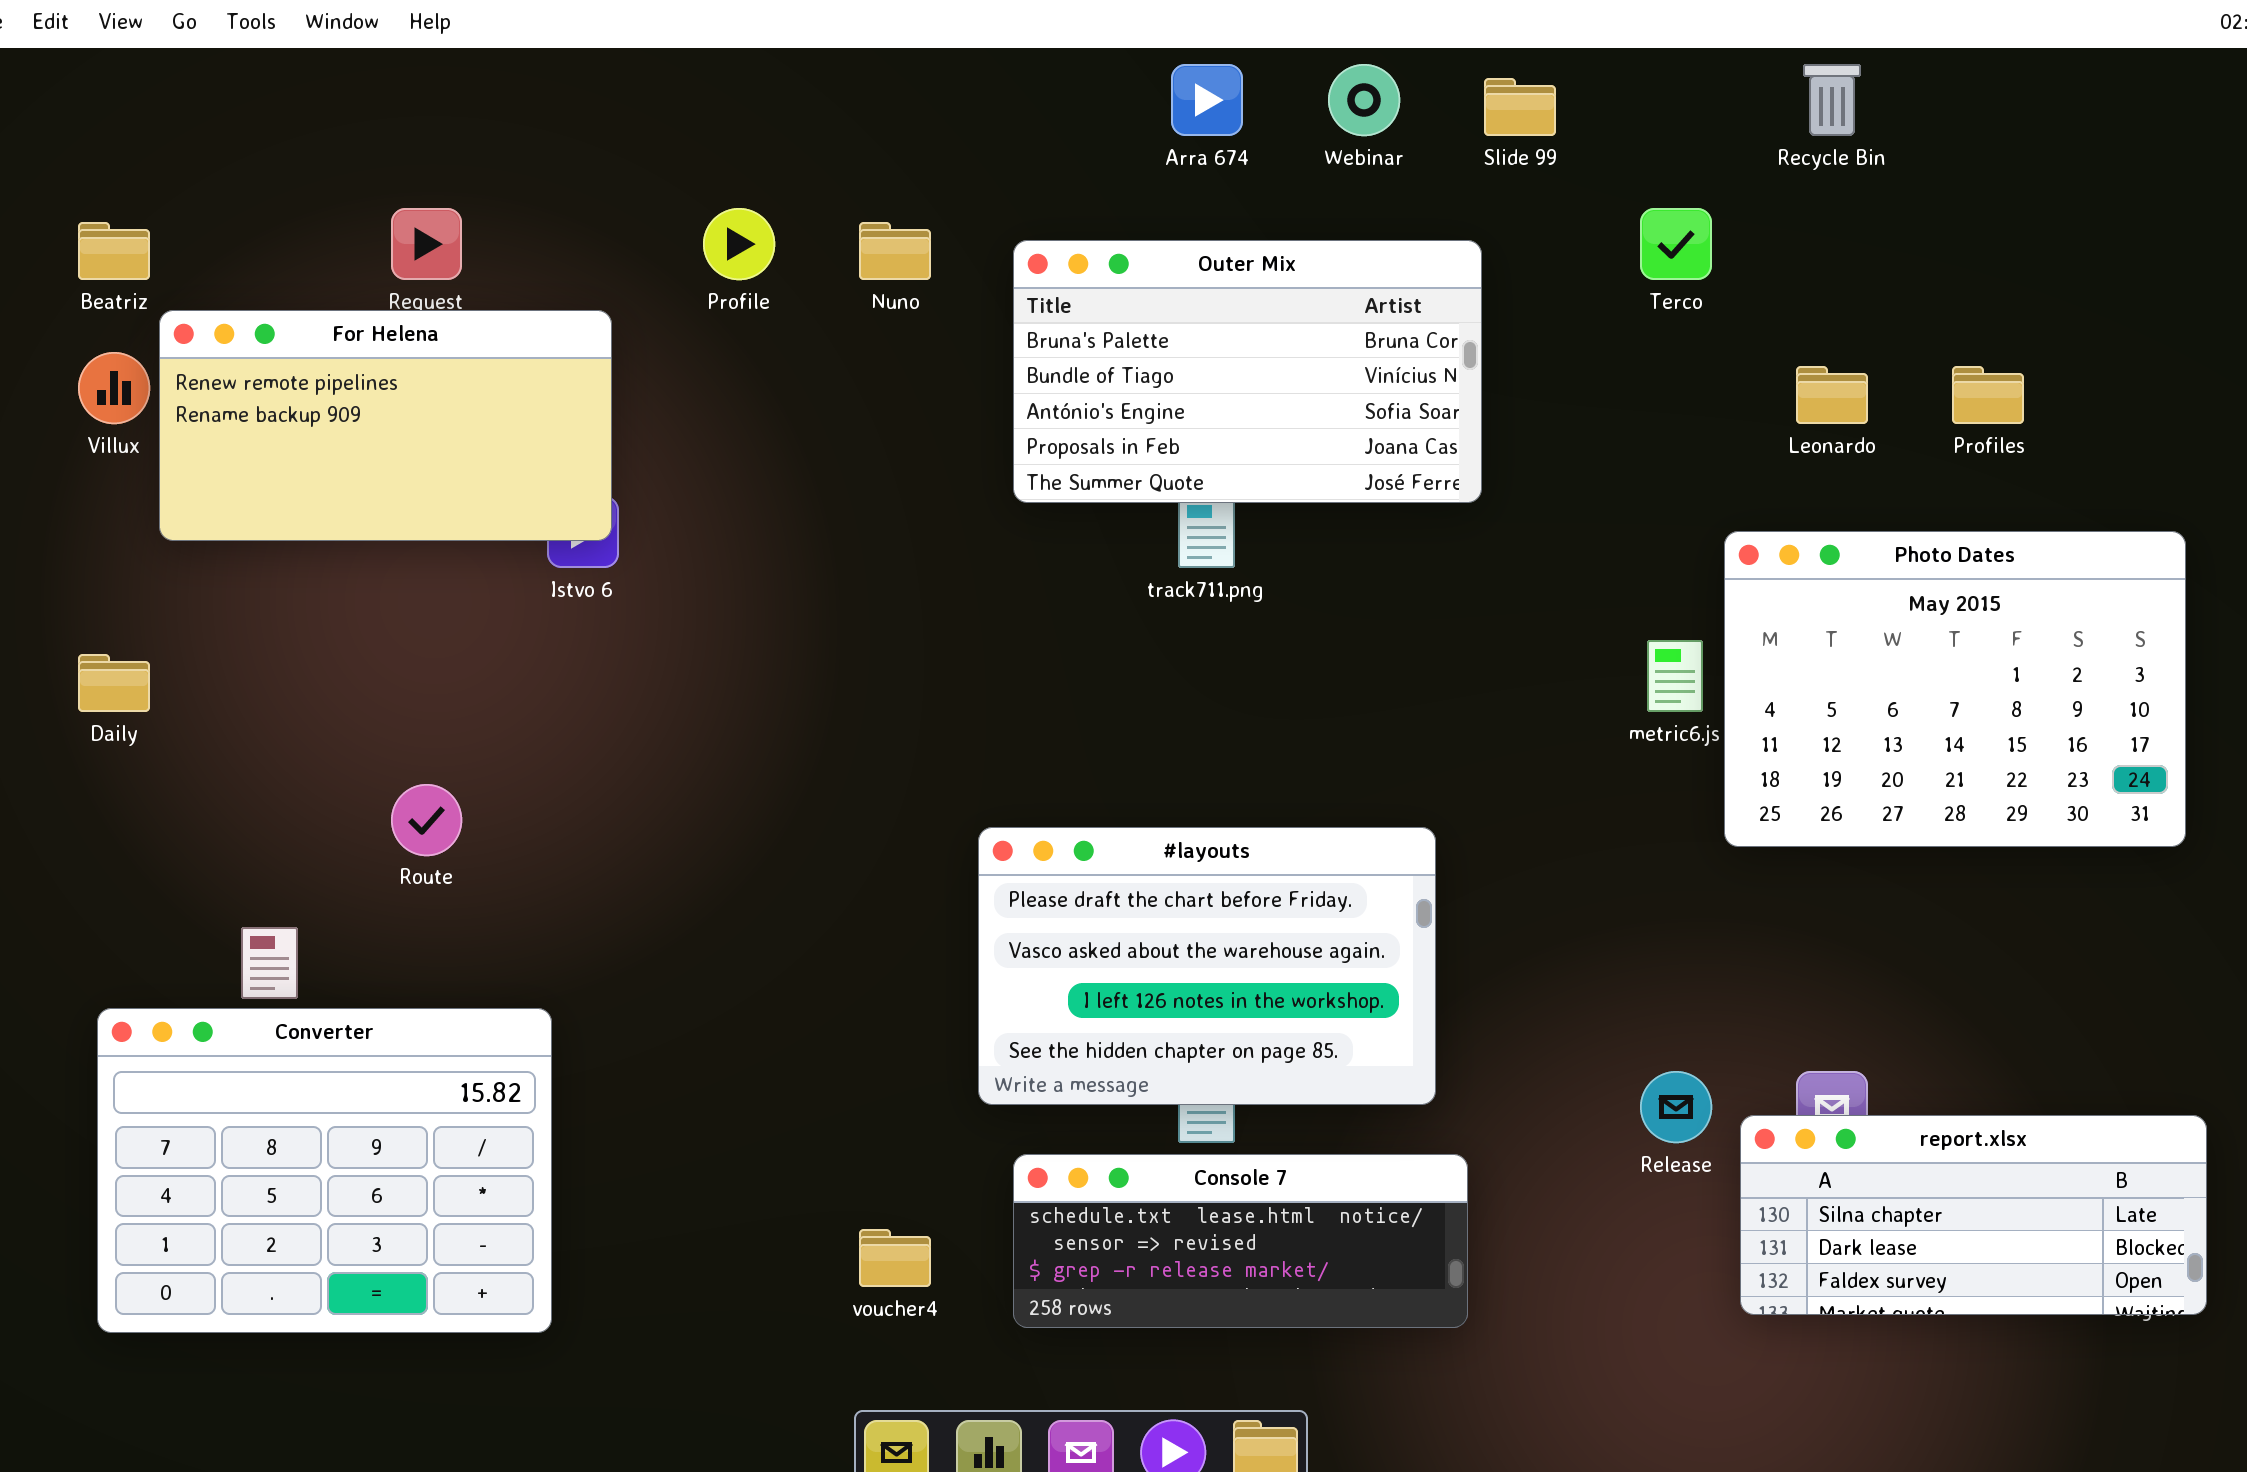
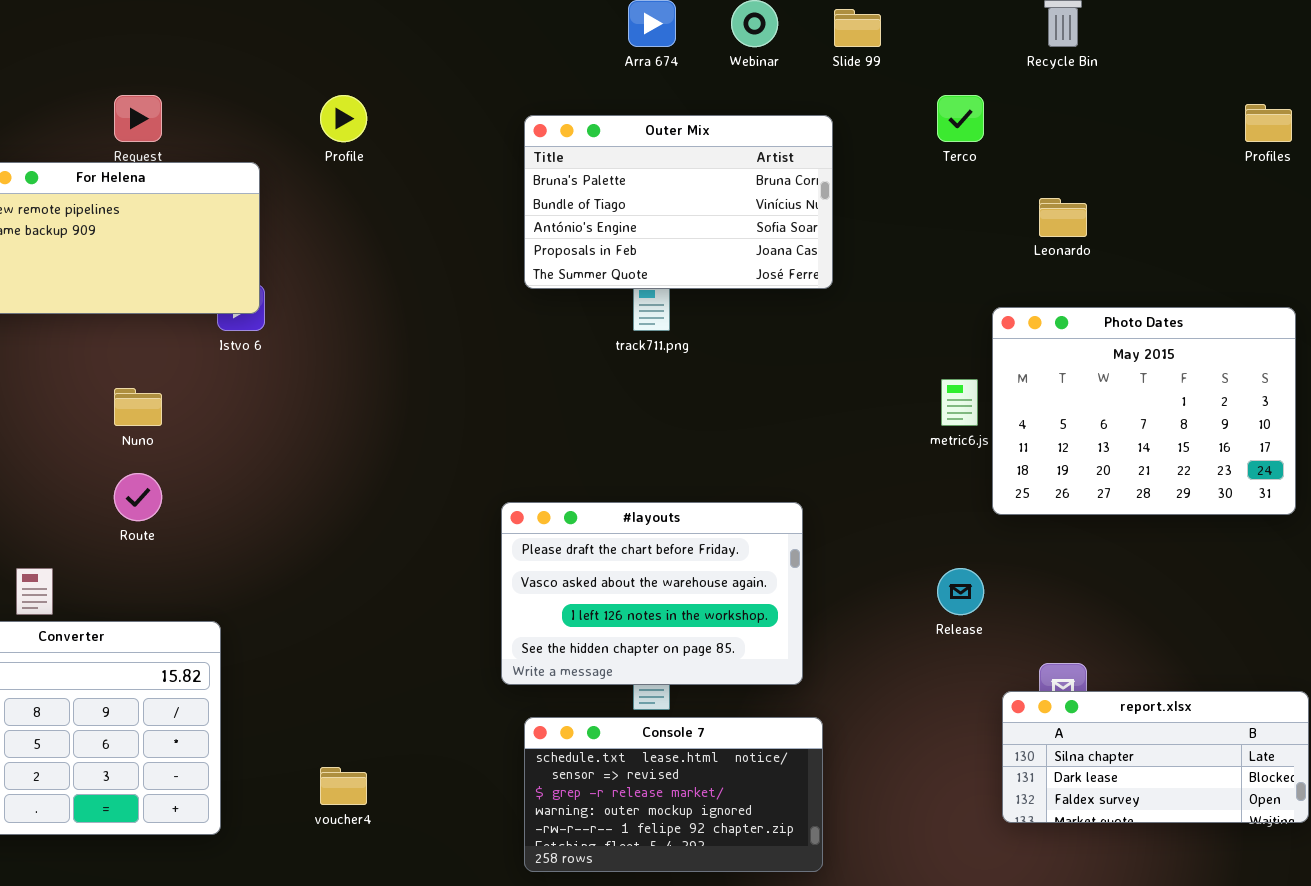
Nuno: [859,222,931,280] -> [114,388,162,426], moved
Profiles: [1952,366,2024,424] -> [1245,104,1292,142], moved
Release: [1640,1071,1712,1143] -> [937,568,984,615], moved
Console 7: [1013,1154,1468,1328] -> [524,717,823,872], resized
voucher4: [859,1229,931,1287] -> [320,767,367,805], moved

